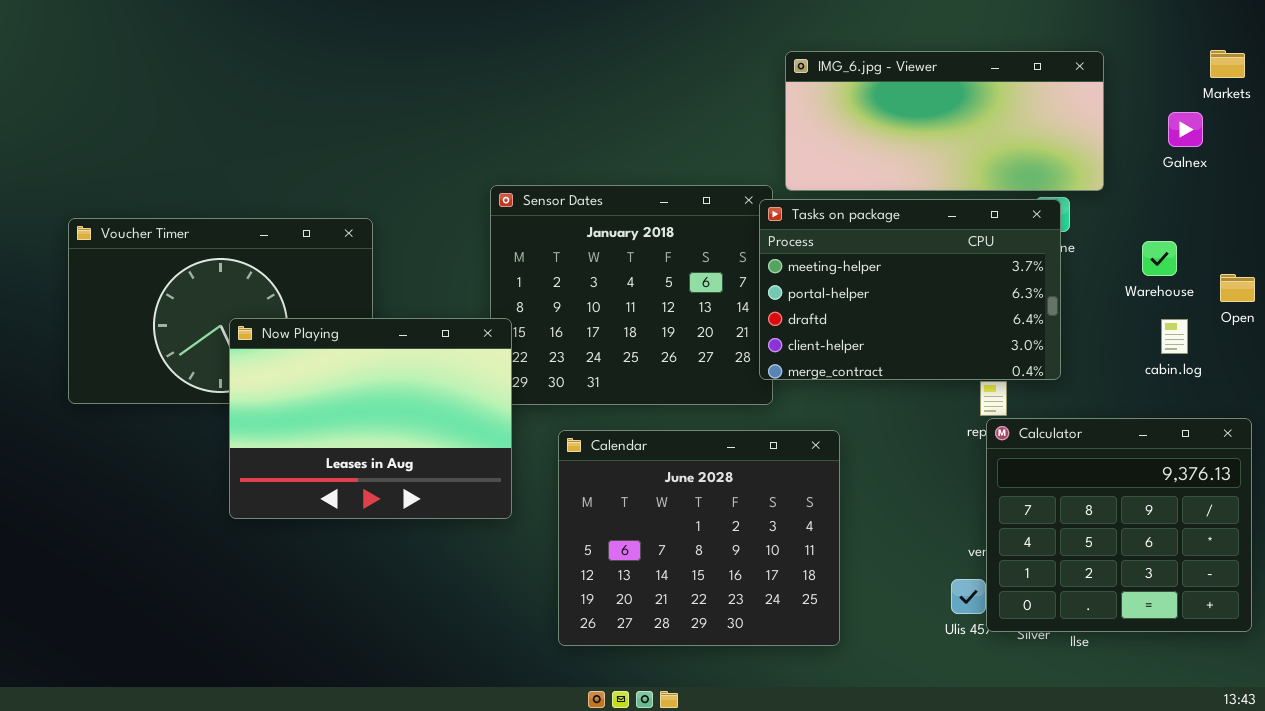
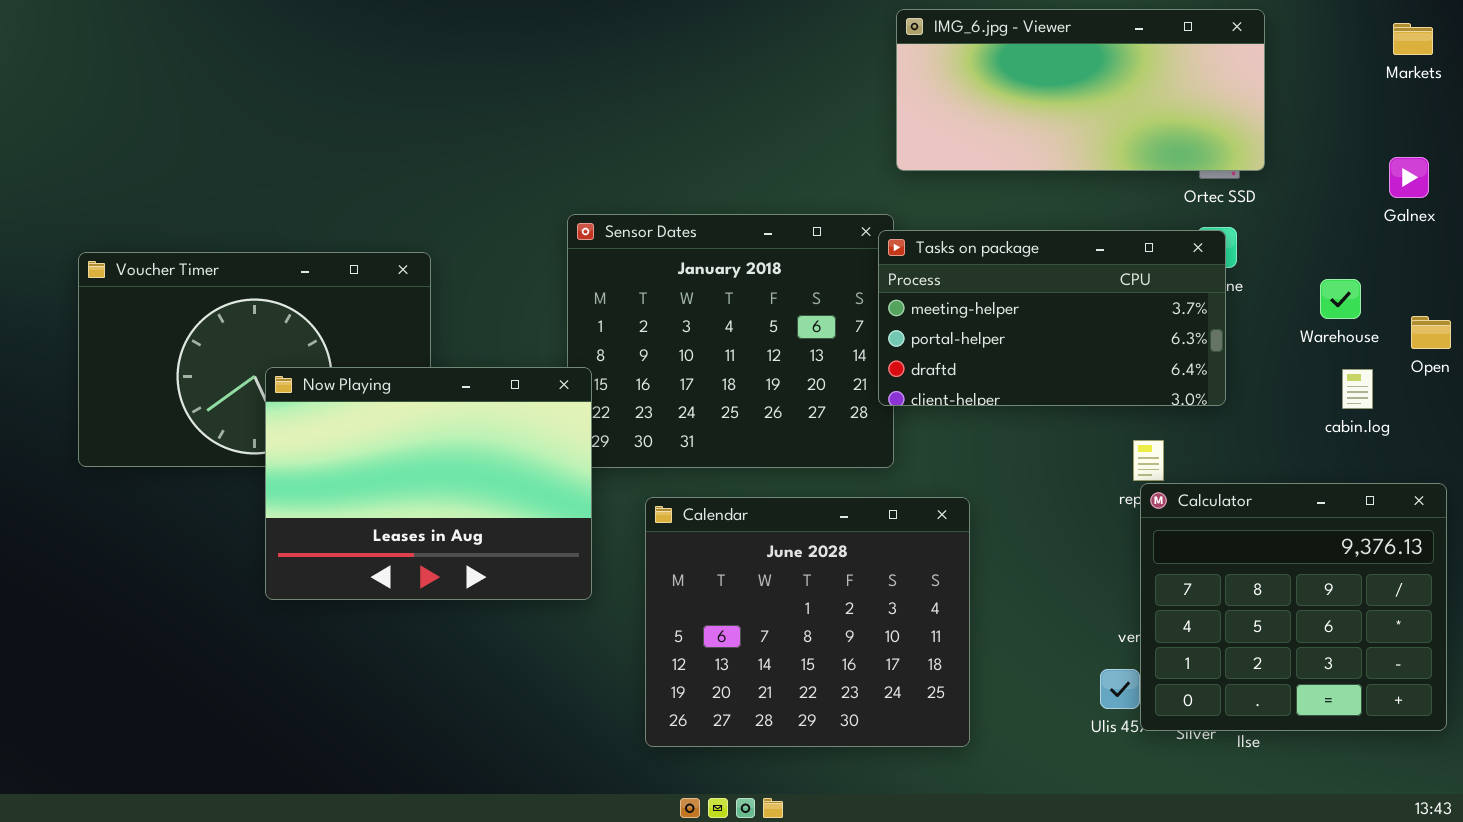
Markets: [1210,50,1245,78] -> [1393,23,1433,55], moved
IMG_6.jpg - Viewer: [785,51,1104,191] -> [896,9,1265,171], moved
Galnex: [1168,112,1203,147] -> [1389,157,1429,198], moved
Tasks on package: [759,199,1061,380] -> [878,230,1226,406], resized

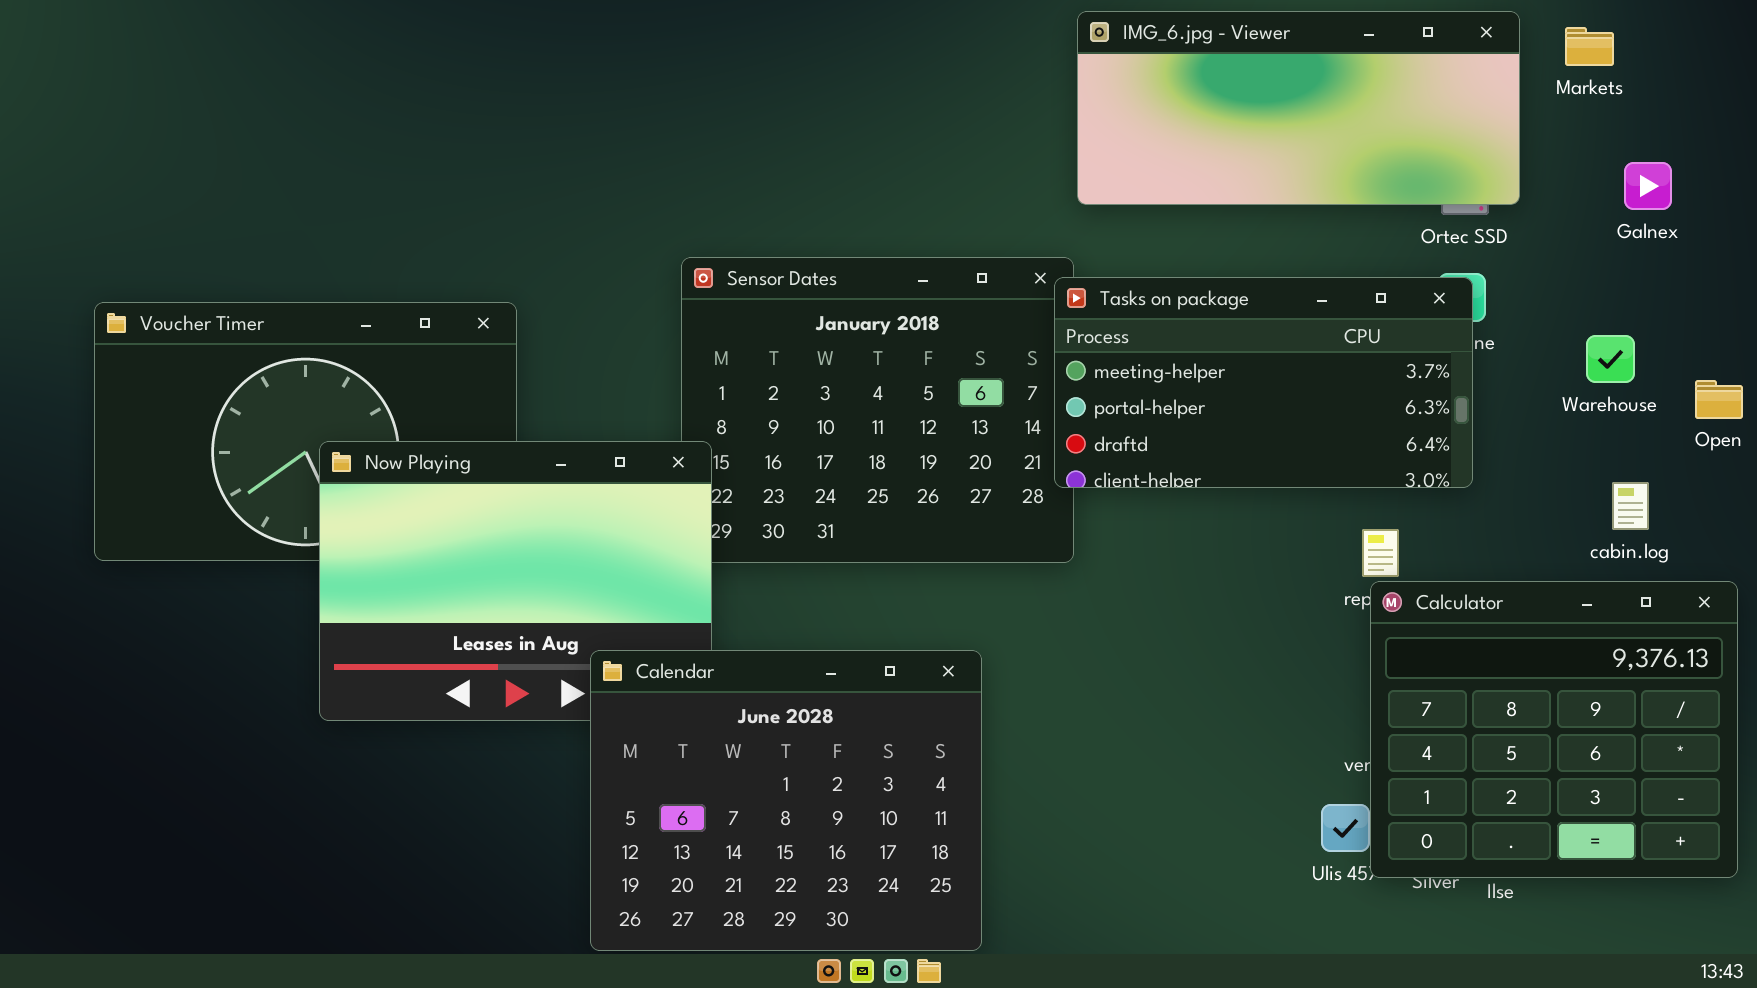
Markets: [1393,23,1433,55] -> [1565,27,1614,66], moved
Galnex: [1389,157,1429,198] -> [1624,162,1672,210], moved
cabin.log: [1342,369,1373,409] -> [1612,482,1649,530], moved
Calendar: [645,497,970,747] -> [590,650,982,951], moved

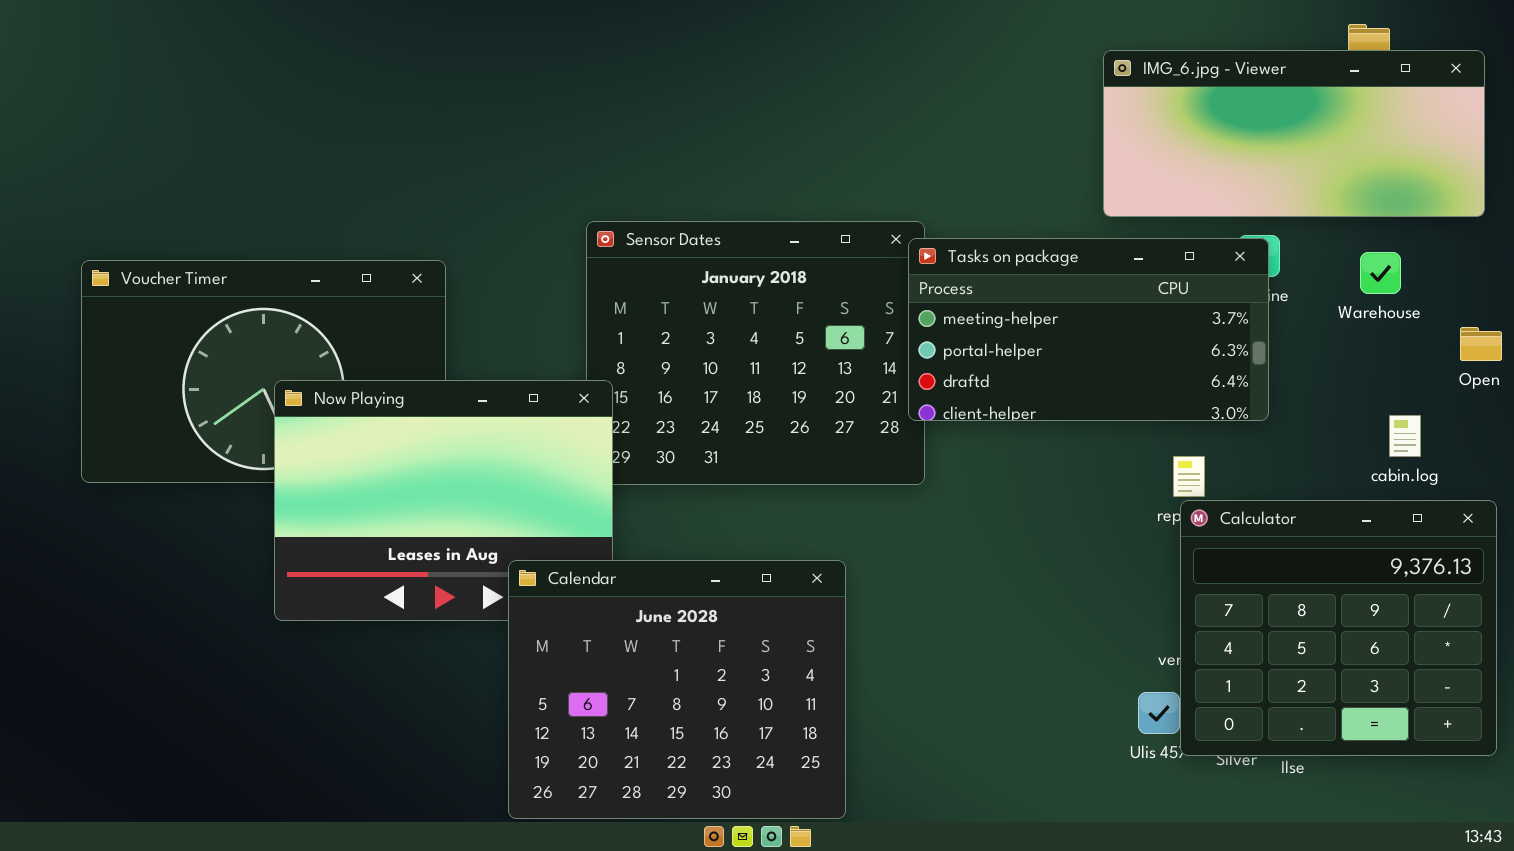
IMG_6.jpg - Viewer: [1077,11,1520,205] -> [1103,50,1485,217], moved
Warehouse: [1586,335,1635,383] -> [1360,252,1401,294], moved

